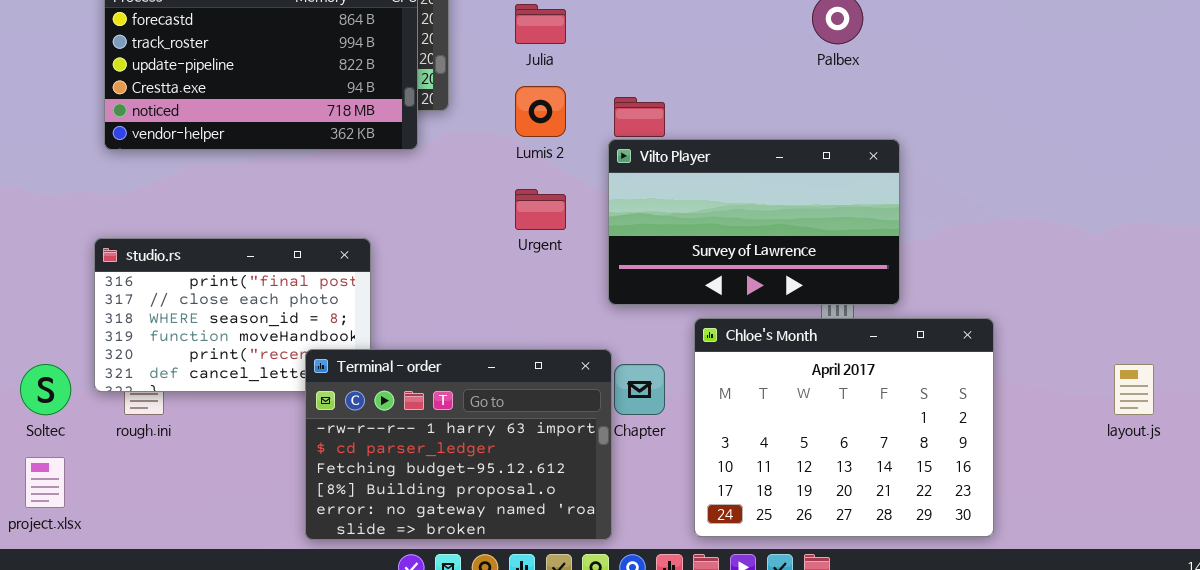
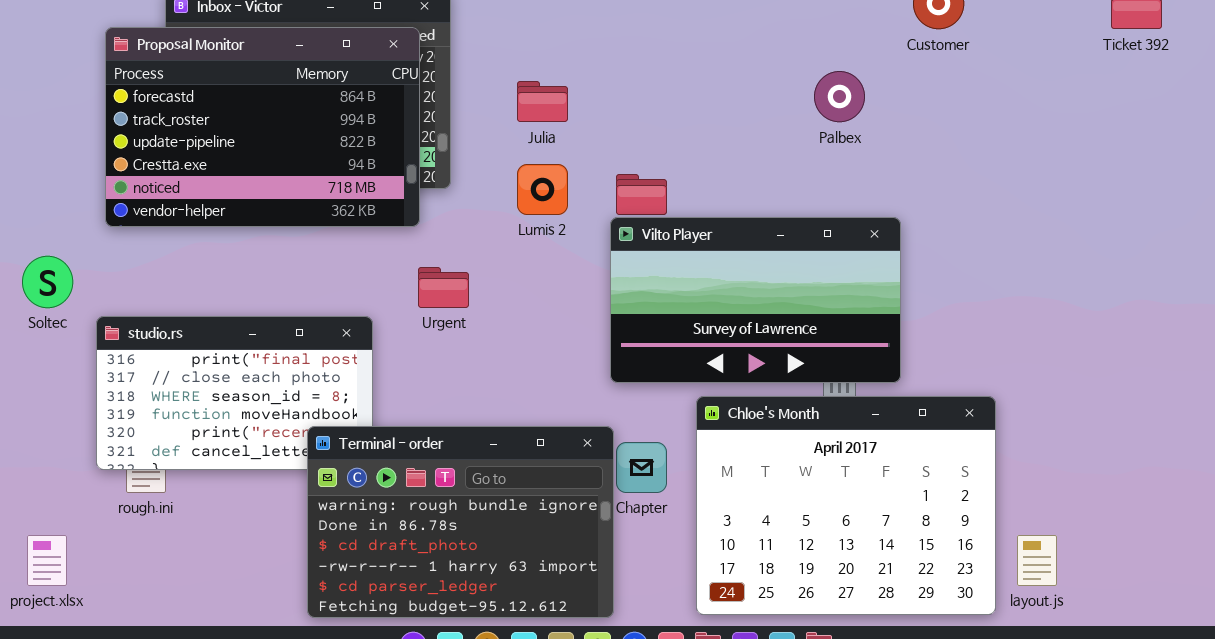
Urgent: [515,189,566,230] -> [418,267,469,308], moved
Terminal - order: [305,349,612,540] -> [307,426,614,618], scrolled up 3 rows
Soltec: [20,364,71,415] -> [22,256,73,308], moved
layout.js: [1114,364,1154,415] -> [1017,535,1057,586], moved

